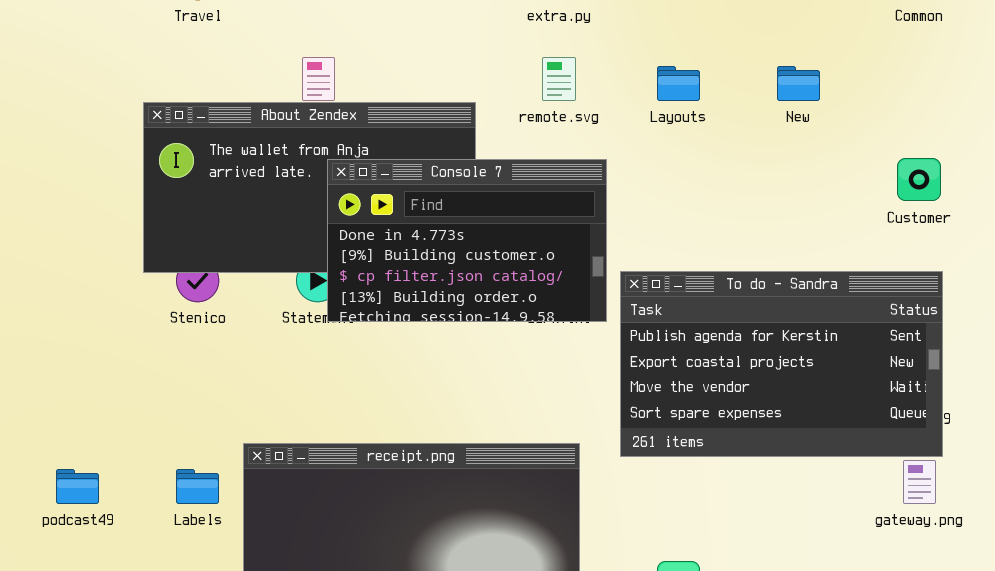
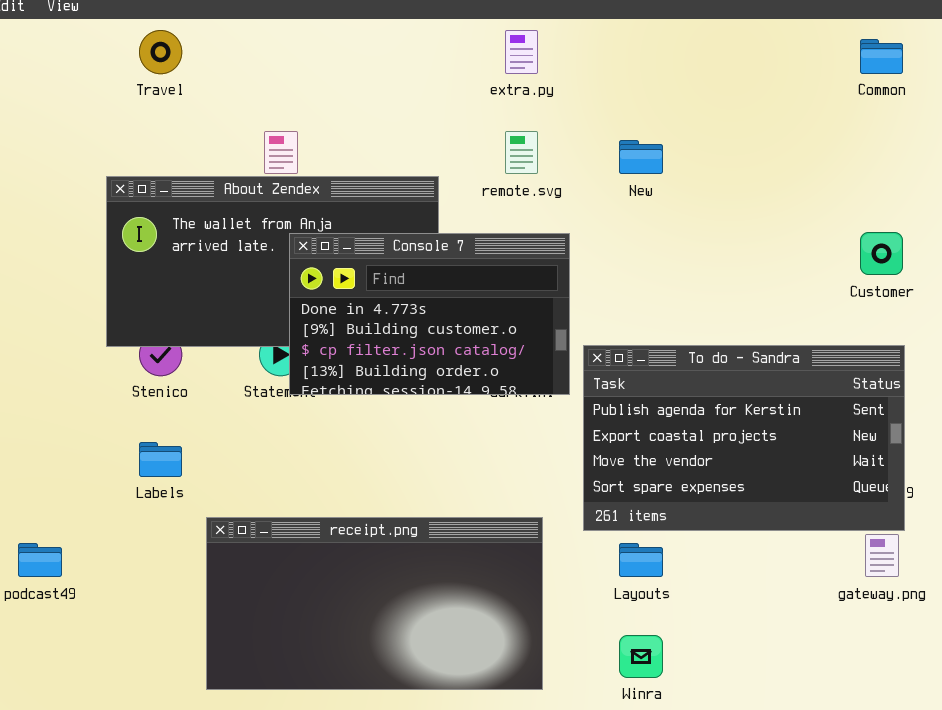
Layouts: [657,66,700,101] -> [619,543,663,577], moved
New: [777,66,820,101] -> [619,140,663,174], moved
Labels: [176,469,219,504] -> [139,442,182,477], moved

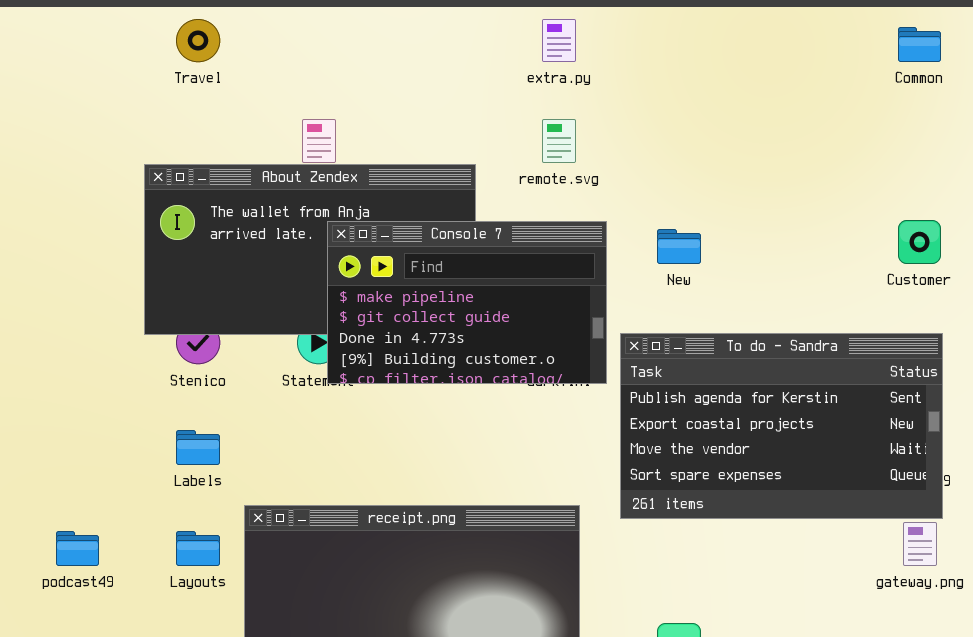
New: [619,140,663,174] -> [657,229,701,264], moved
Console 7: [289,233,570,395] -> [327,221,607,384], scrolled up 2 rows
Layouts: [619,543,663,577] -> [176,531,220,566], moved

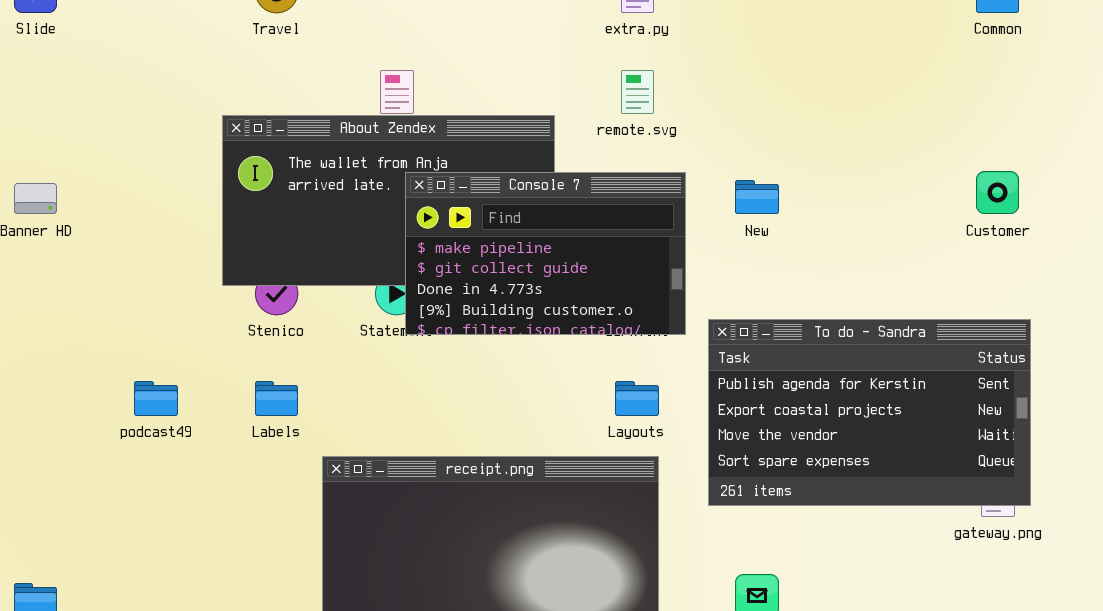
To do - Sandra: [620,333,943,519] -> [708,319,1031,506], moved
podcast49: [56,531,99,566] -> [134,381,178,416], moved
Layouts: [176,531,220,566] -> [615,381,659,416], moved

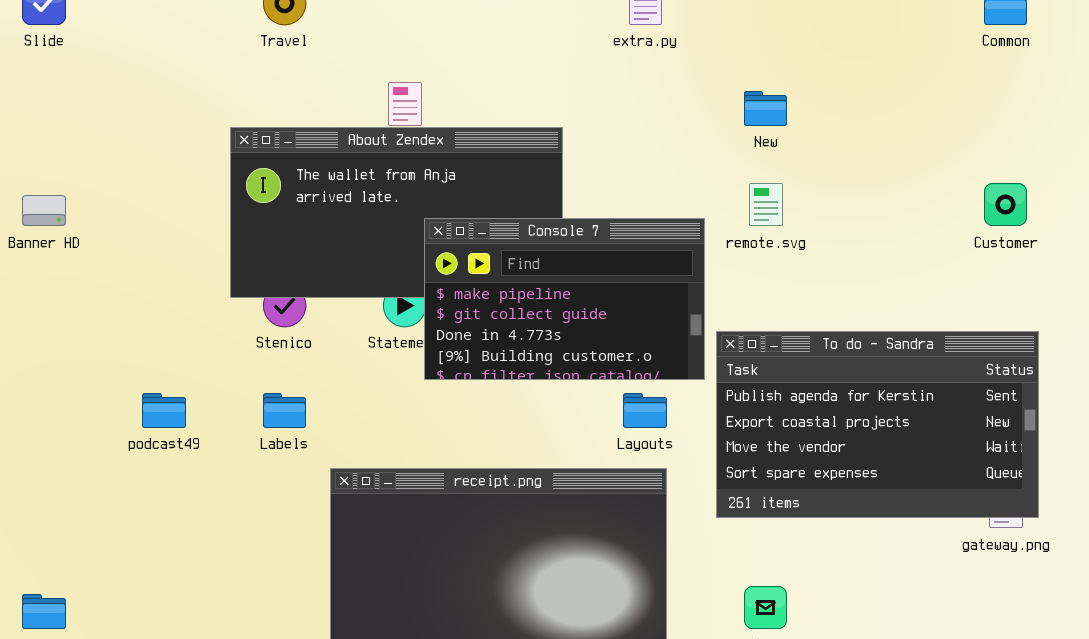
remote.svg: [621,70,654,114] -> [749,183,783,226], moved
Console 7: [405,172,686,335] -> [424,218,705,380], moved
New: [735,180,779,214] -> [744,91,787,126], moved

